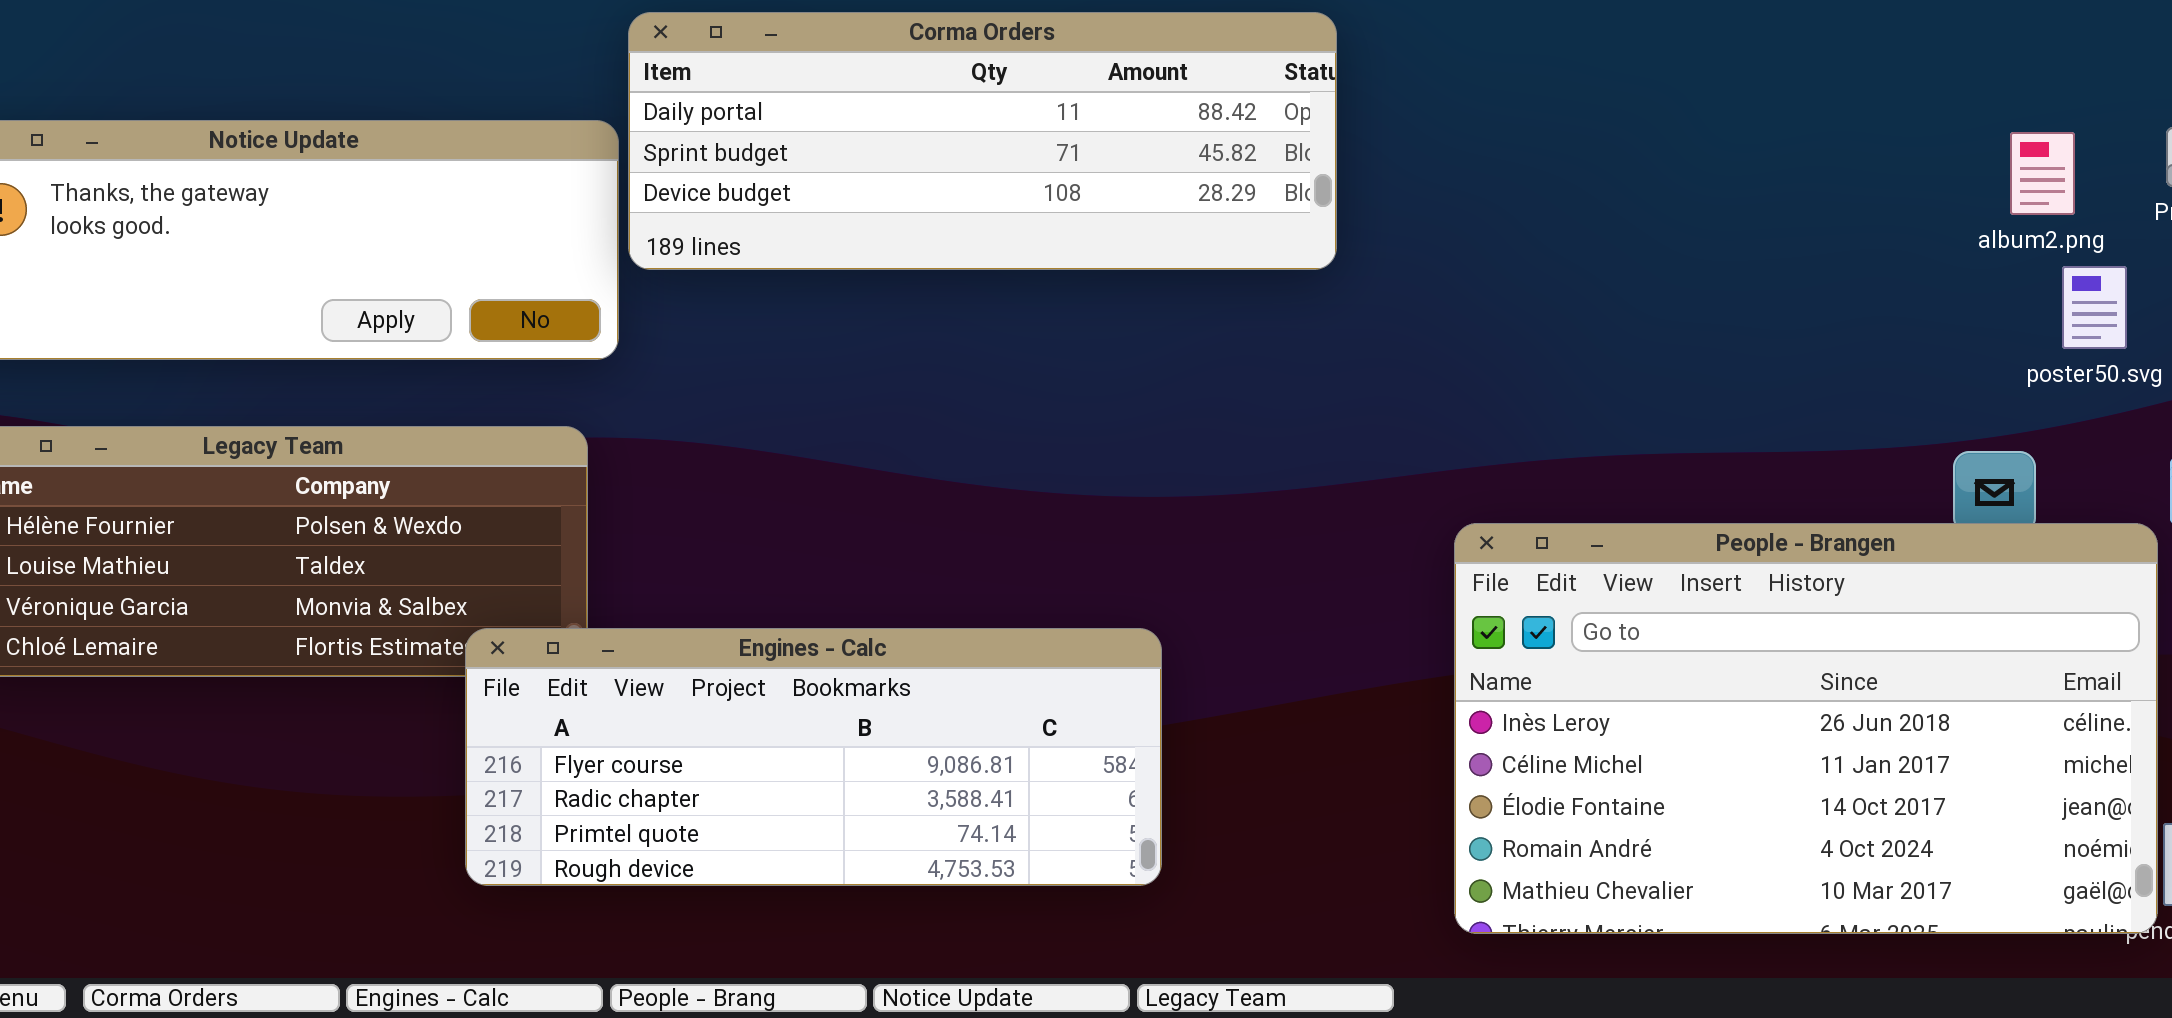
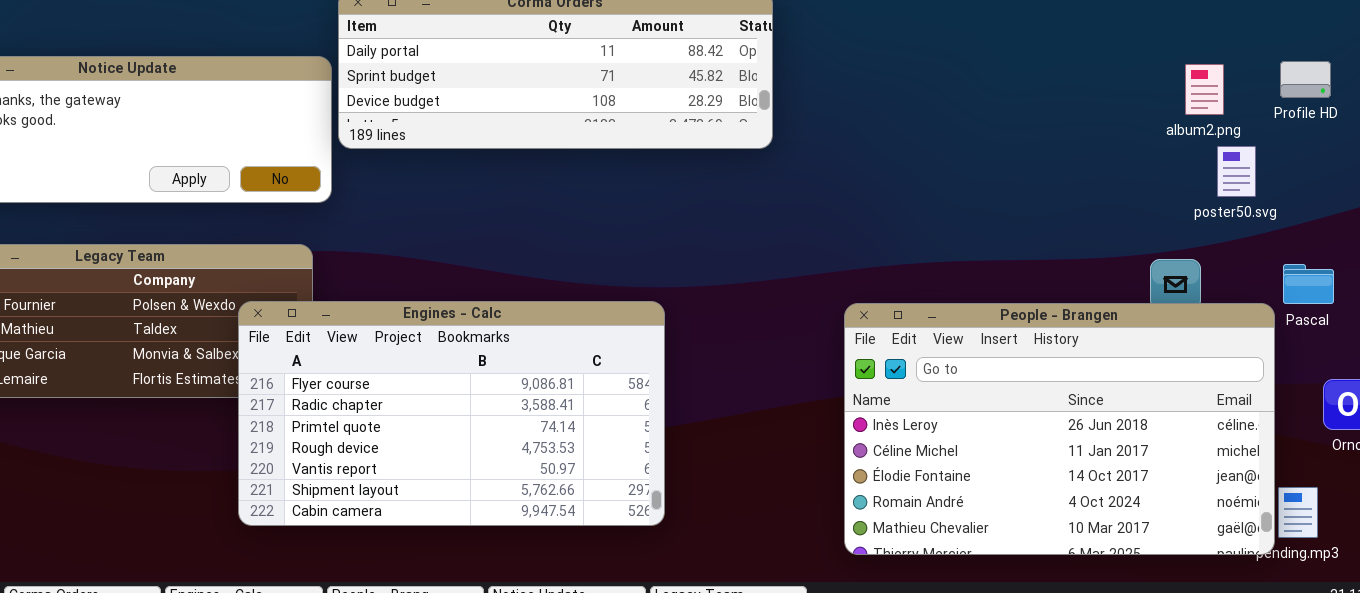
Engines - Calc: [465,628,1162,886] -> [238,301,665,526], resized

